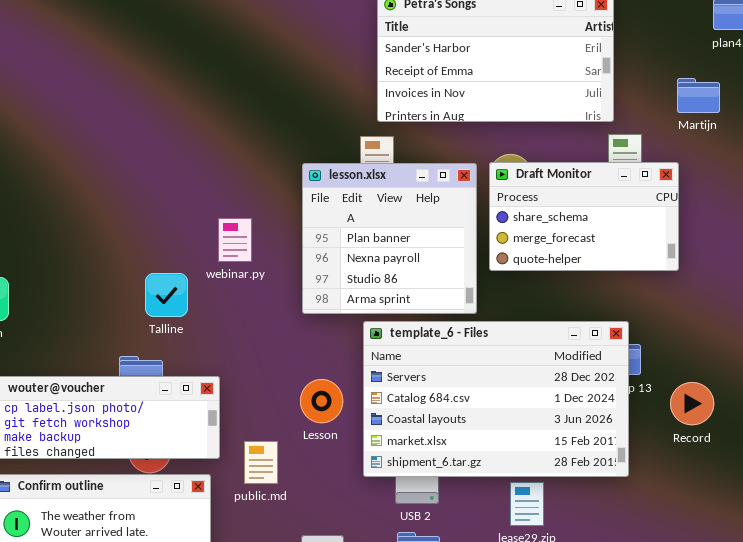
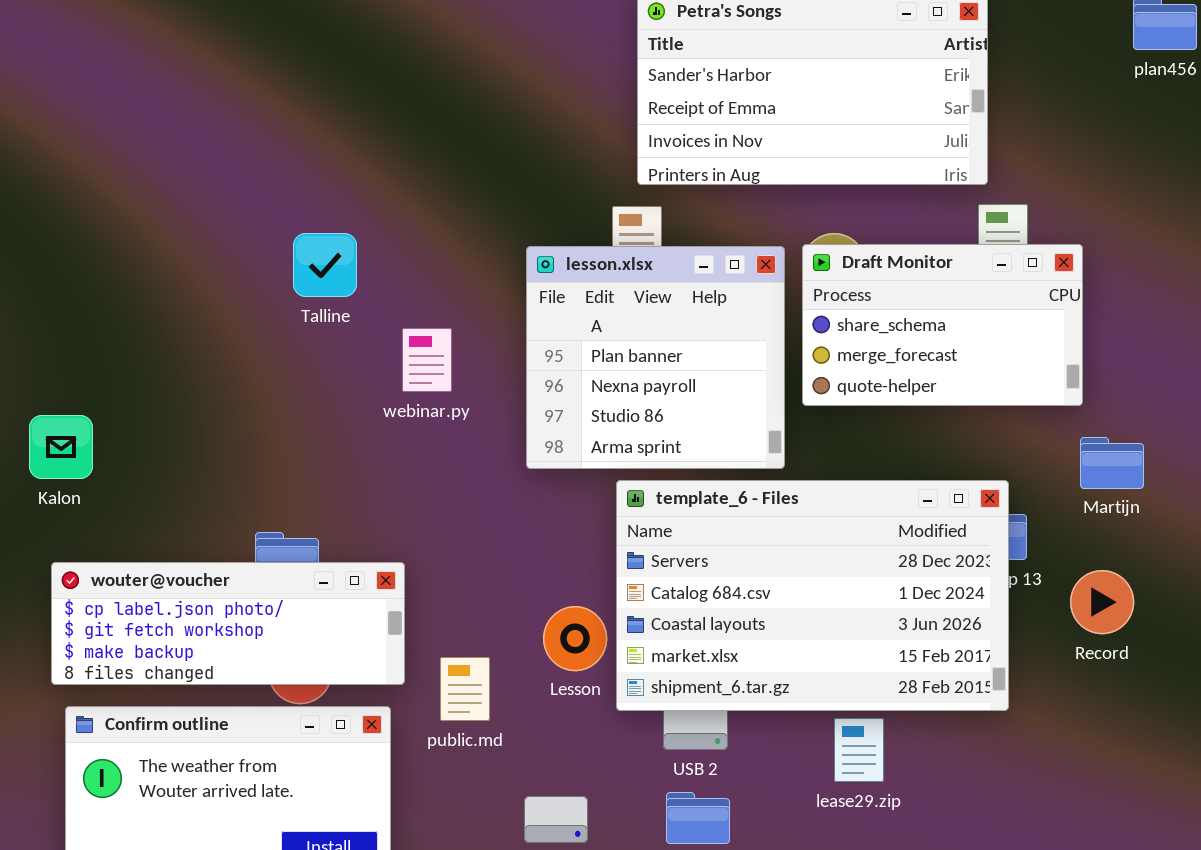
Martijn: [677,78,720,113] -> [1080,437,1144,489], moved
Talline: [145,273,188,317] -> [293,233,357,297], moved
Lesson: [300,379,343,423] -> [543,606,607,671], moved

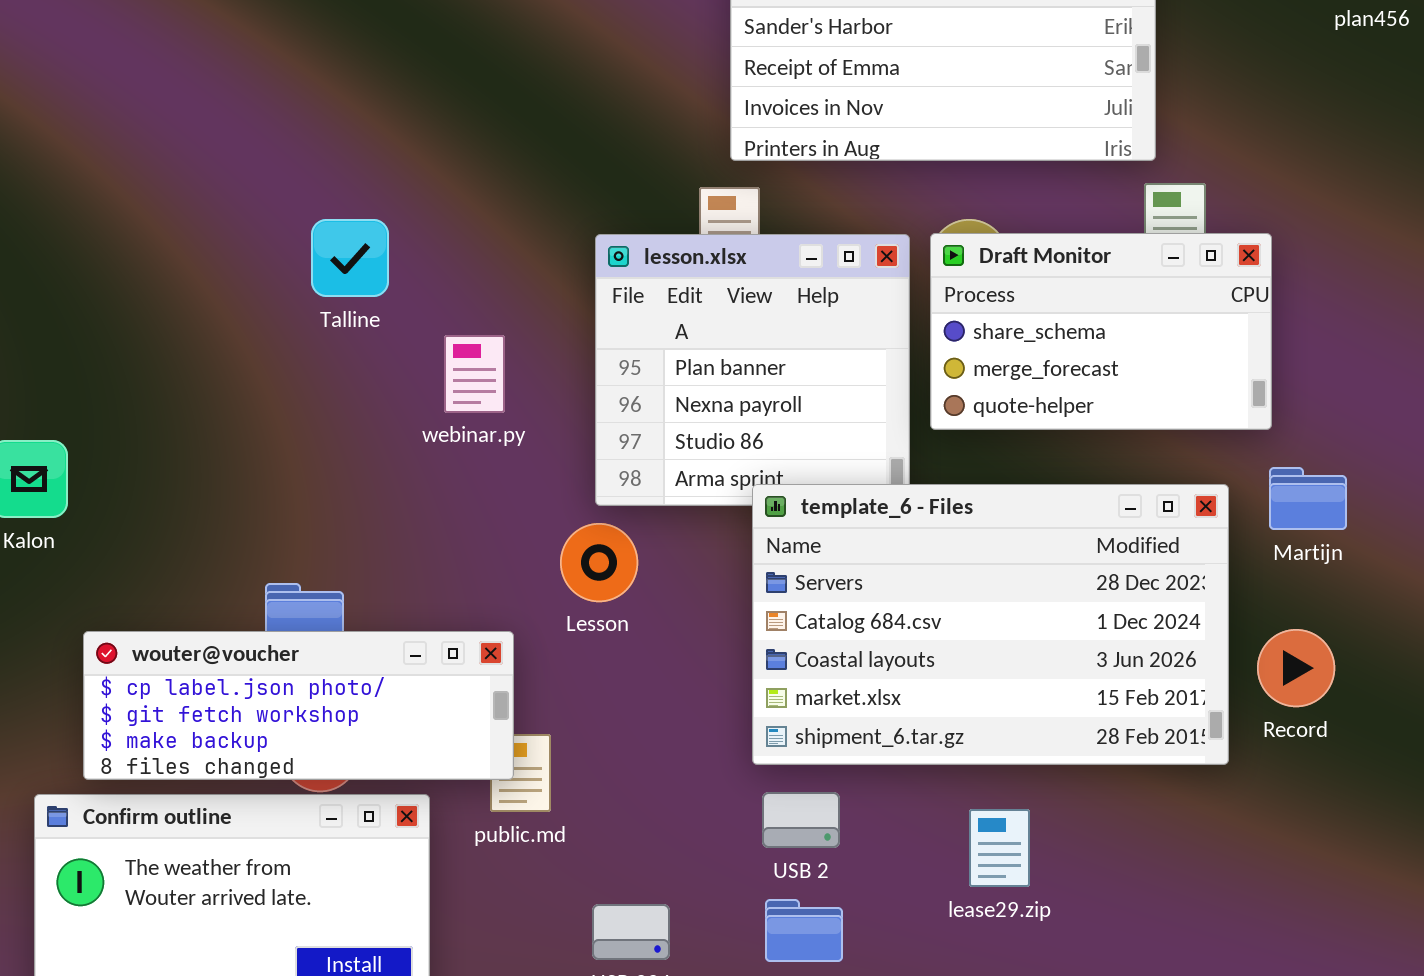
template_6 - Files: [616,480,1009,711] -> [752,484,1229,765], moved
wouter@voucher: [51,562,405,685] -> [83,631,514,780], moved
Lesson: [543,606,607,671] -> [560,523,638,602], moved

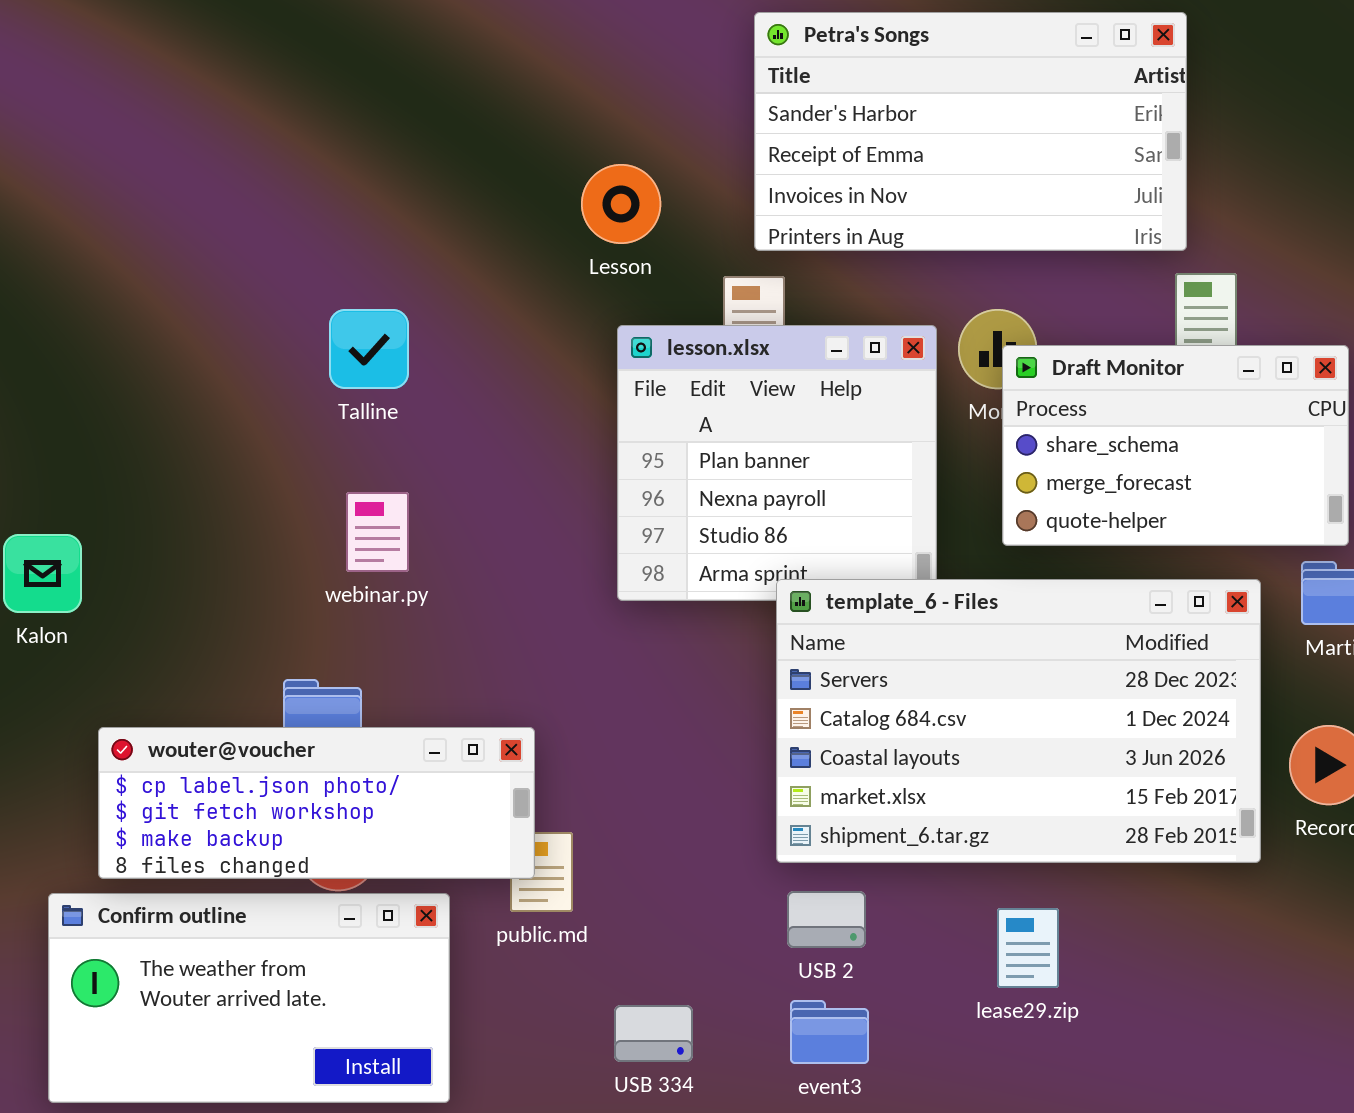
Draft Monitor: [930,233,1272,430] -> [1002,345,1349,546], moved
webinar.py: [444,335,505,413] -> [346,492,409,572], moved
Lesson: [560,523,638,602] -> [581,164,661,244], moved

